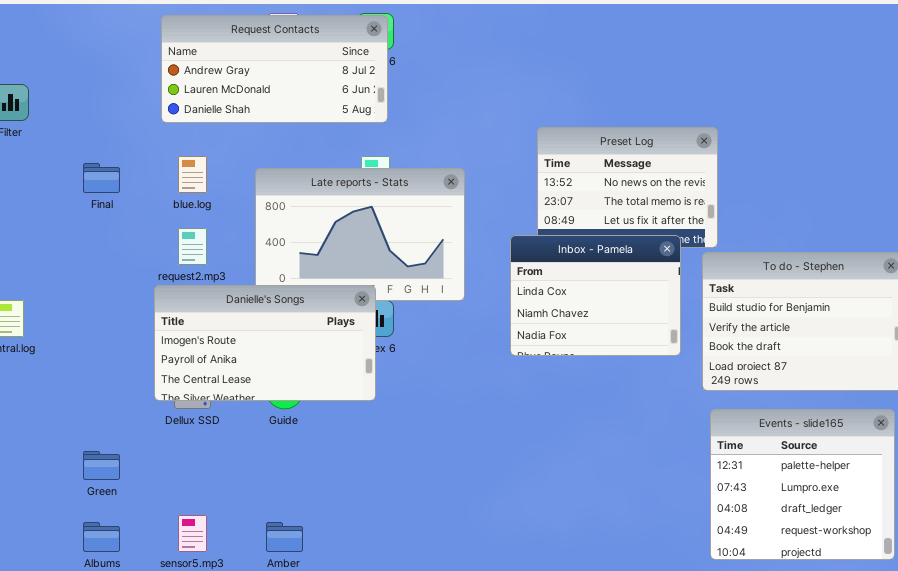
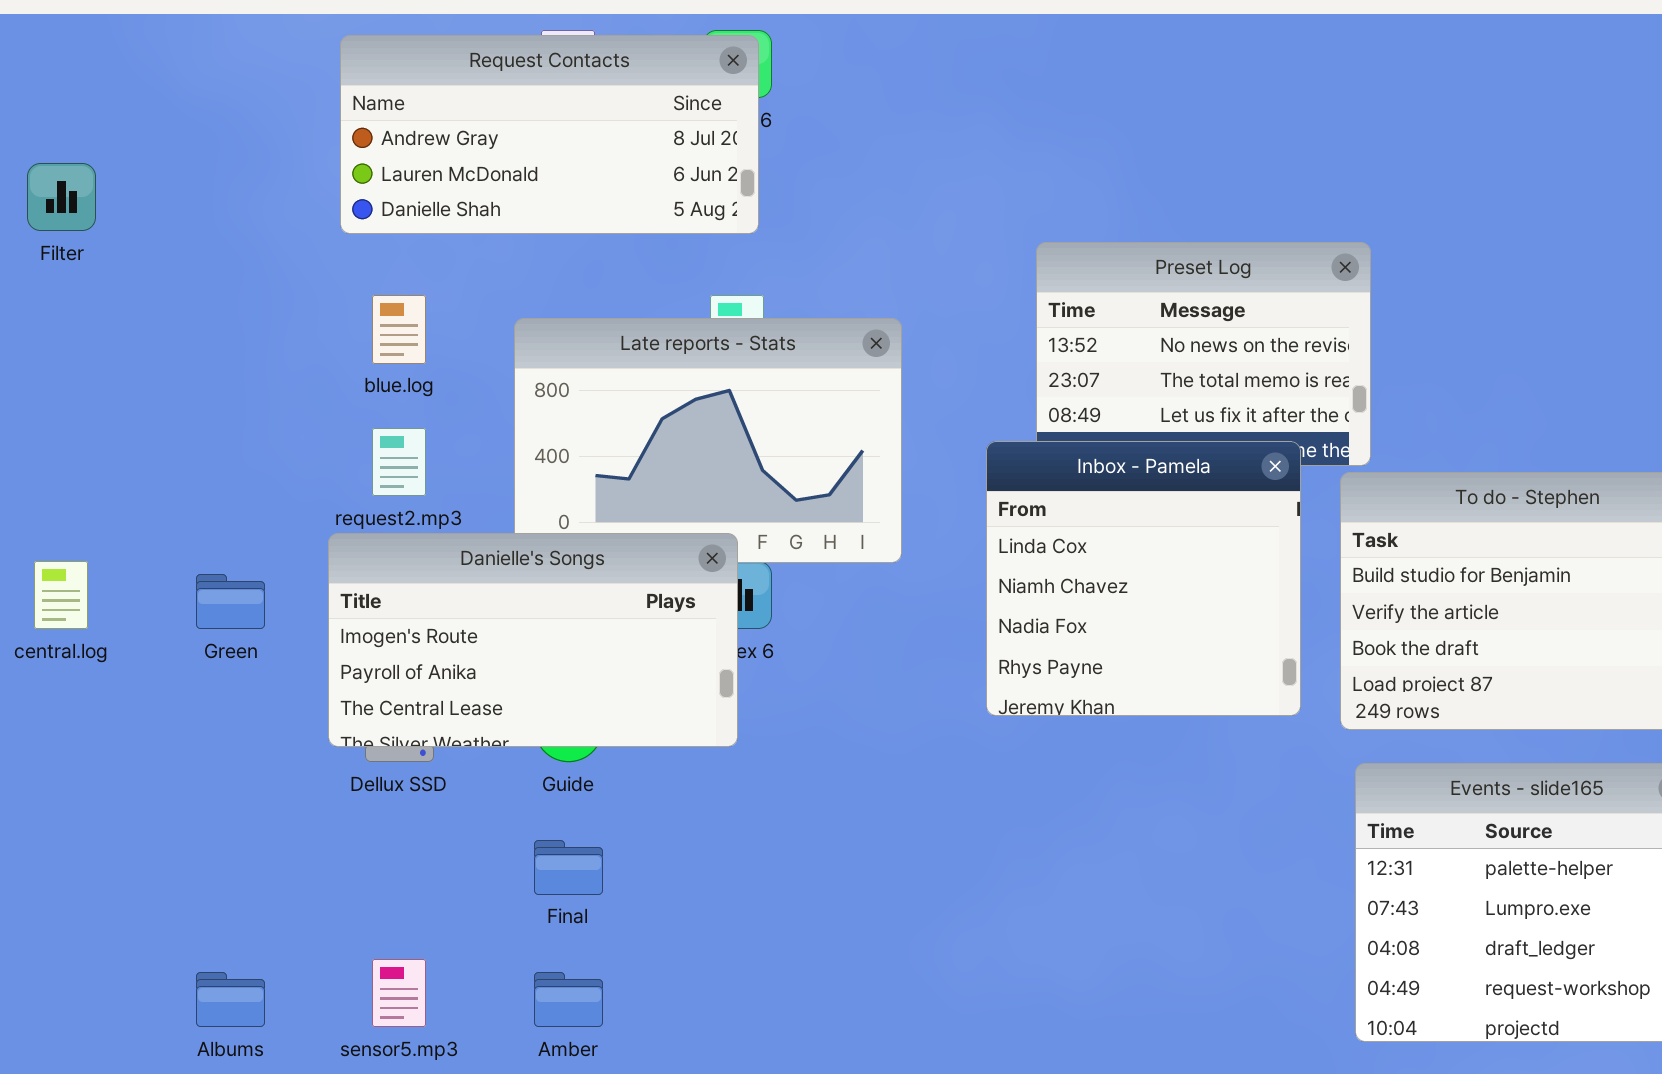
Final: [83,163,120,193] -> [534,840,603,895], moved
Inbox - Pamela: [510,235,681,356] -> [986,441,1301,716], resized
Green: [83,451,120,480] -> [196,574,265,629], moved

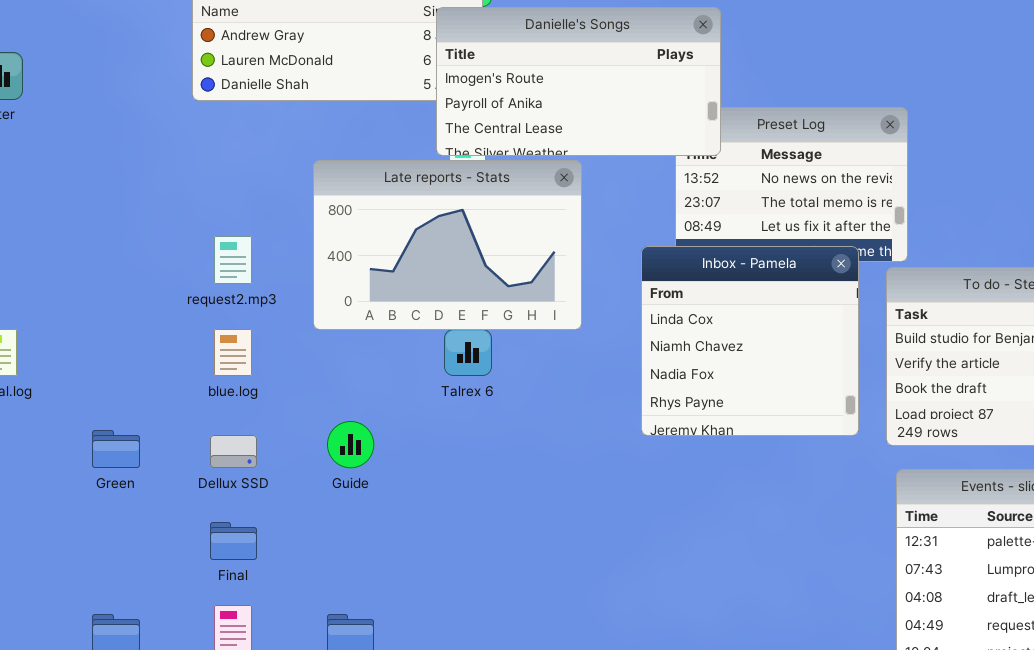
blue.log: [372,295,426,364] -> [214,329,252,376], moved
Danielle's Songs: [328,533,738,747] -> [436,7,721,156], moved
Green: [196,574,265,629] -> [92,430,140,468], moved
Final: [534,840,603,895] -> [210,522,257,560], moved

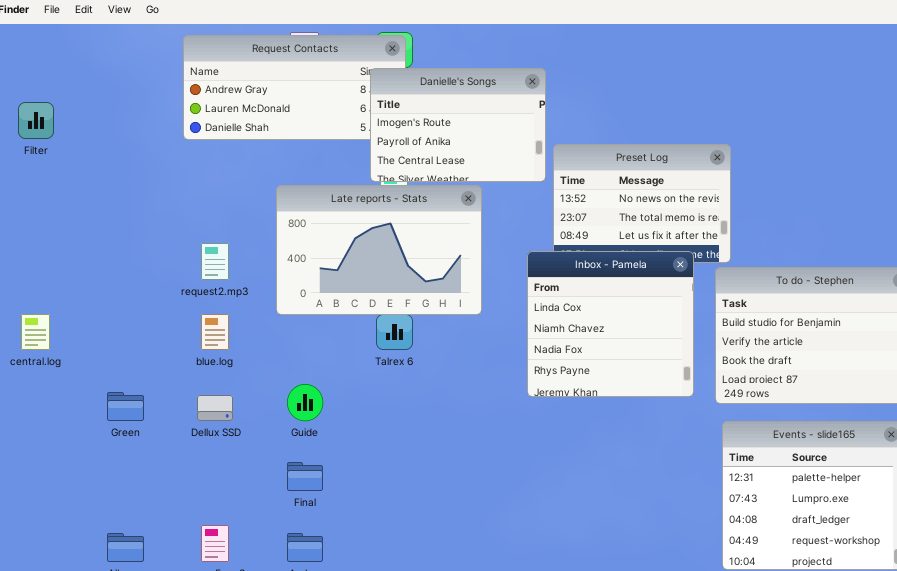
Danielle's Songs: [436,7,721,156] -> [370,68,546,182], resized
Final: [210,522,257,560] -> [287,462,323,491], moved

